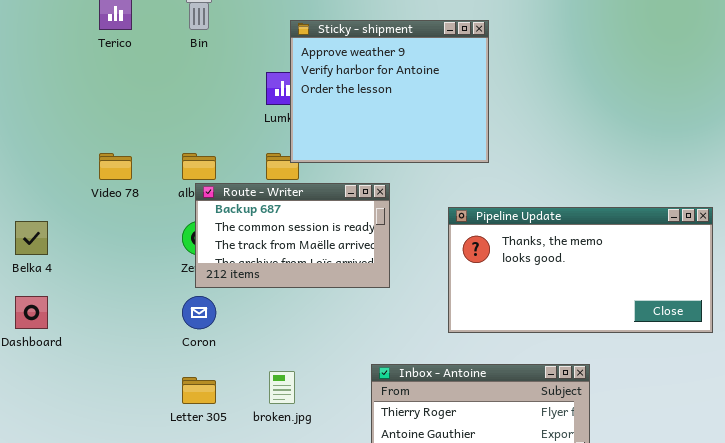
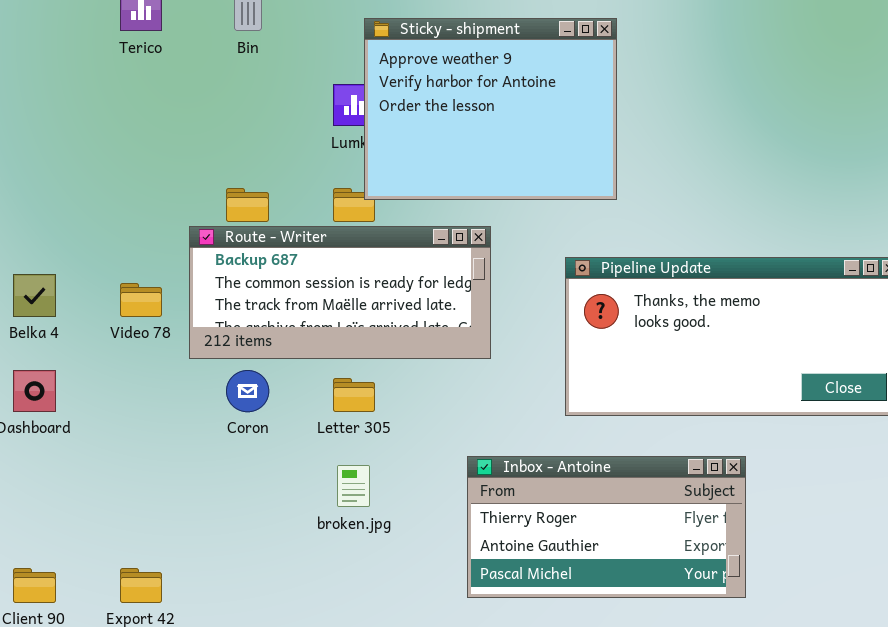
Video 78: [99,153,132,180] -> [120,283,162,317], moved
Route - Writer: [195,183,390,288] -> [189,226,491,359], resized
Letter 305: [182,377,216,404] -> [333,378,375,412], moved

